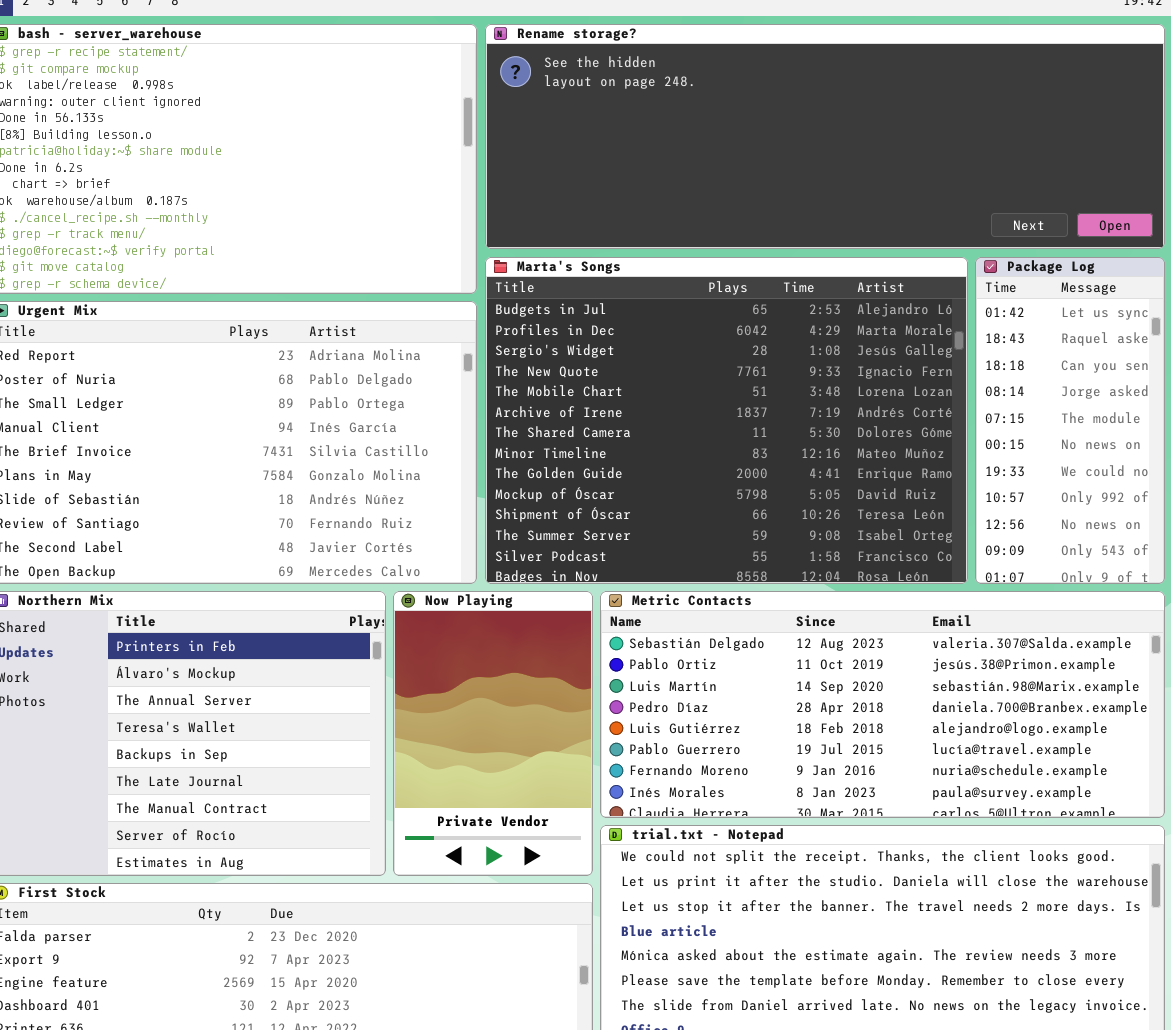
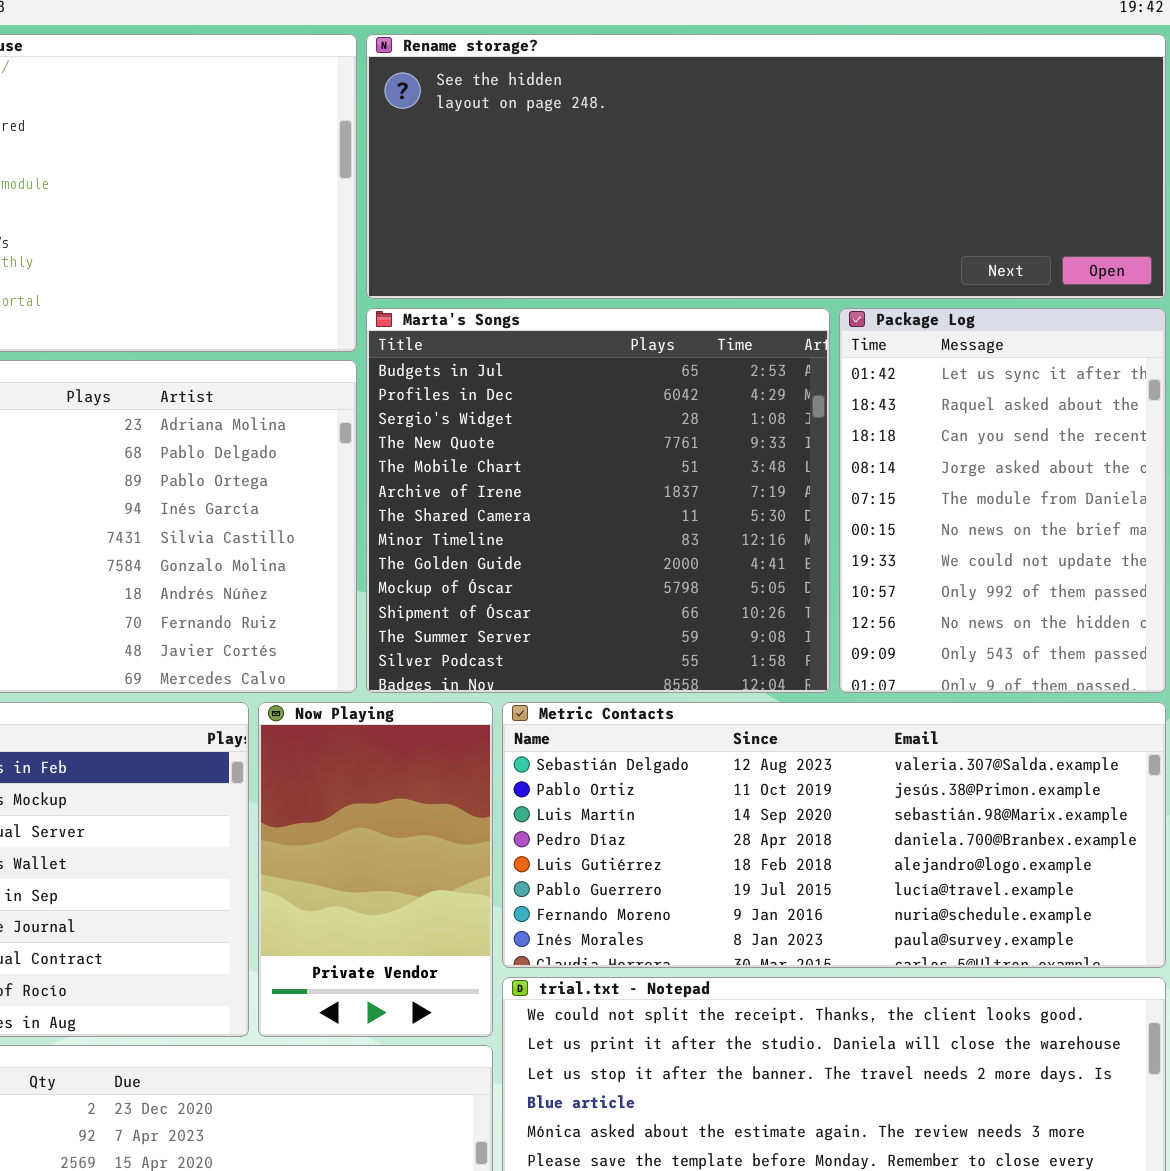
Marta's Songs: [485,257,968,584] -> [366,308,830,693], resized
Package Log: [975,257,1165,584] -> [839,308,1166,693], resized

